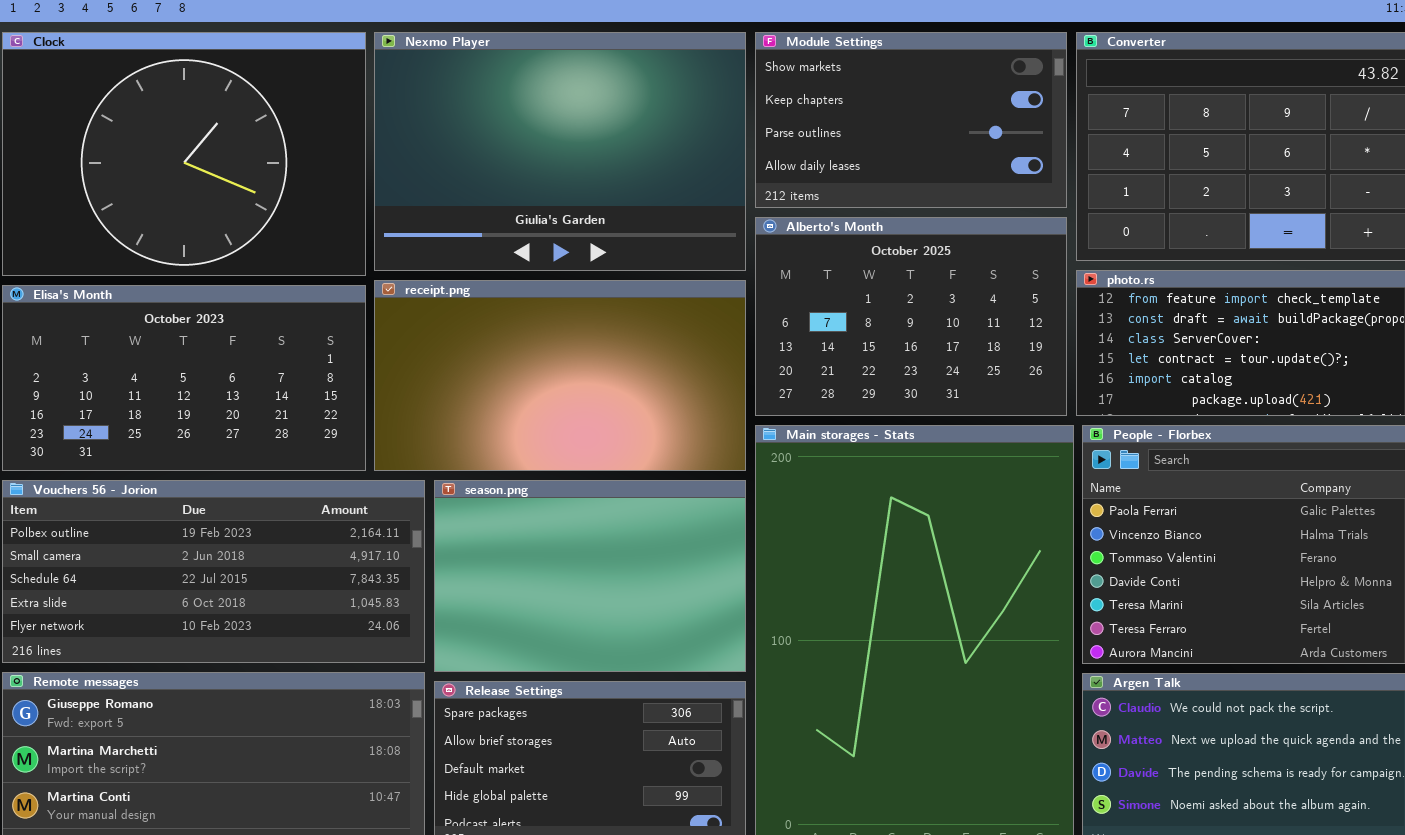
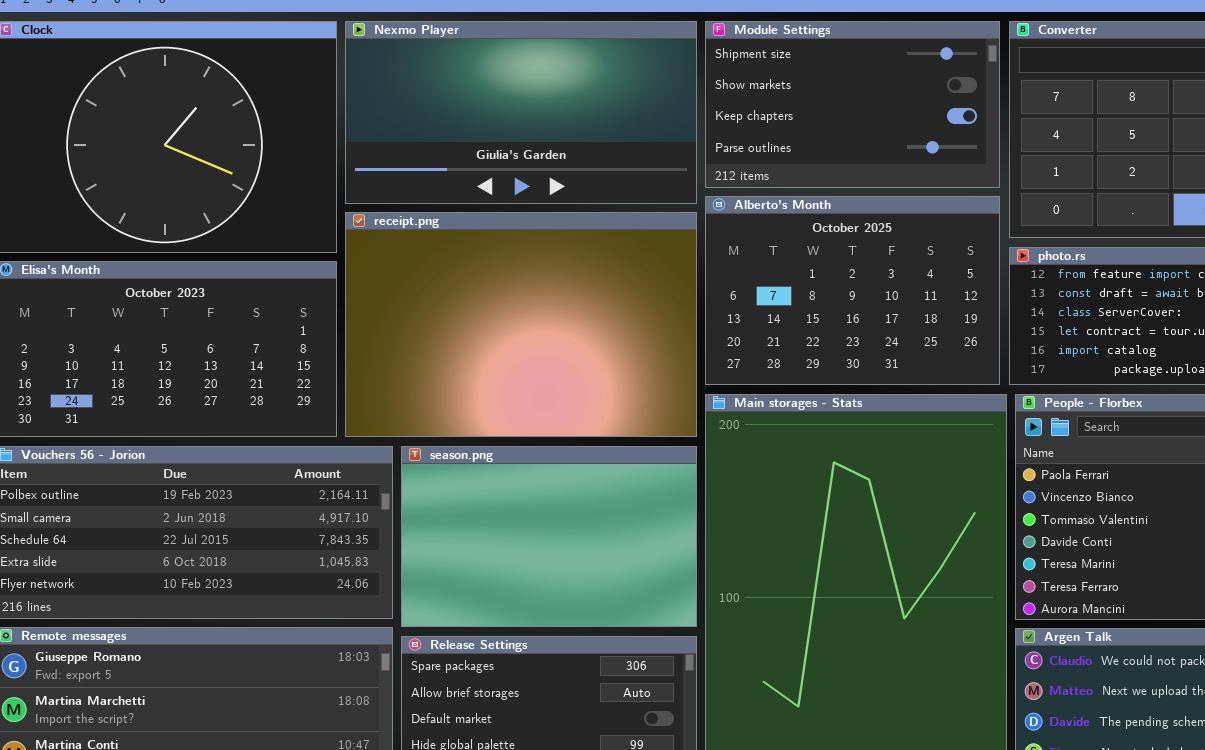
Nexmo Player: [374,32,746,271] -> [345,21,697,204], resized
Module Settings: [755,32,1067,208] -> [705,21,1000,188], scrolled up 1 row
receipt.png: [374,280,746,471] -> [345,212,697,437], resized

